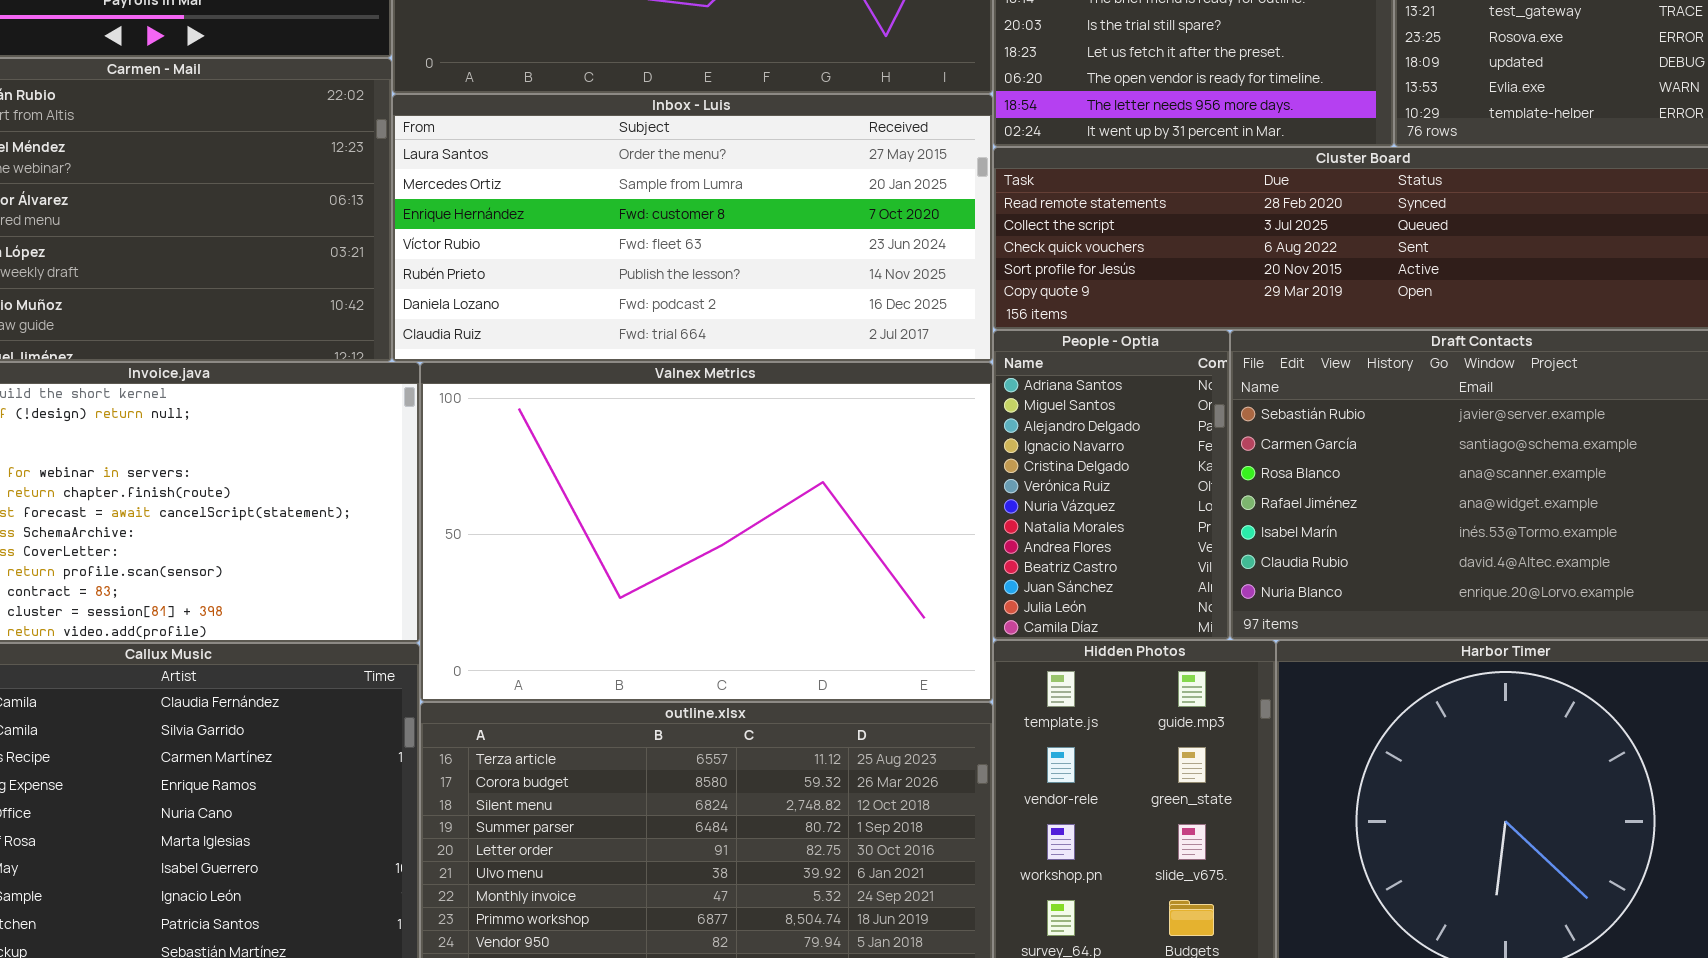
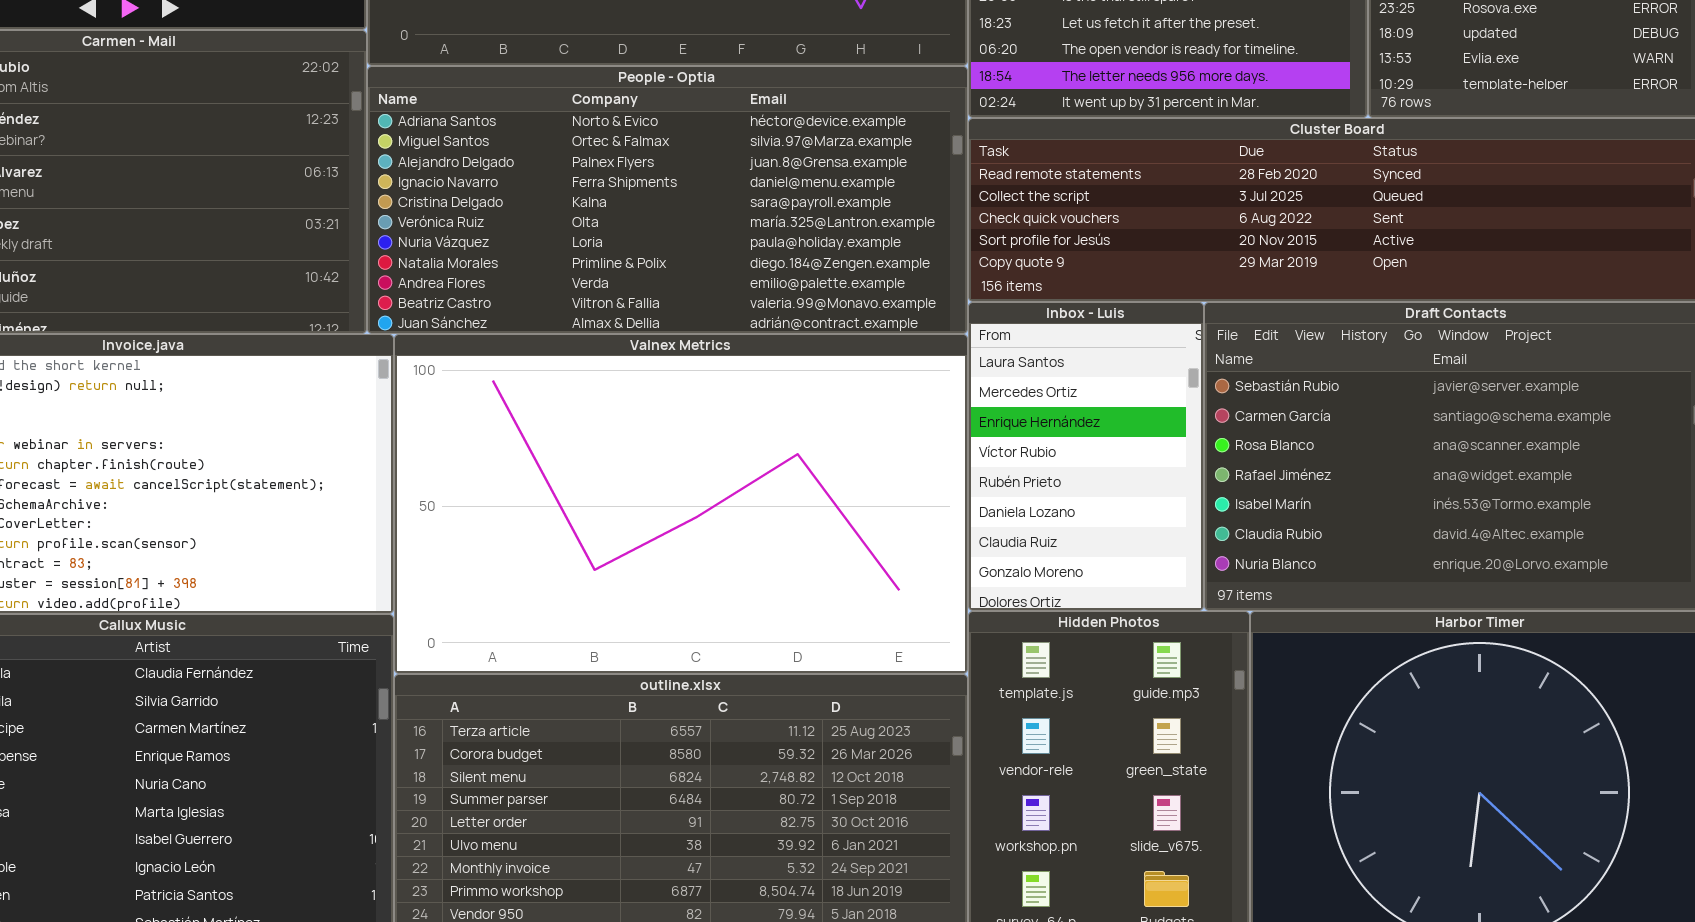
Inbox - Luis: [392,94,993,362] -> [968,302,1204,611], moved, resized
People - Optia: [993,330,1230,640] -> [367,66,968,334], moved, resized

